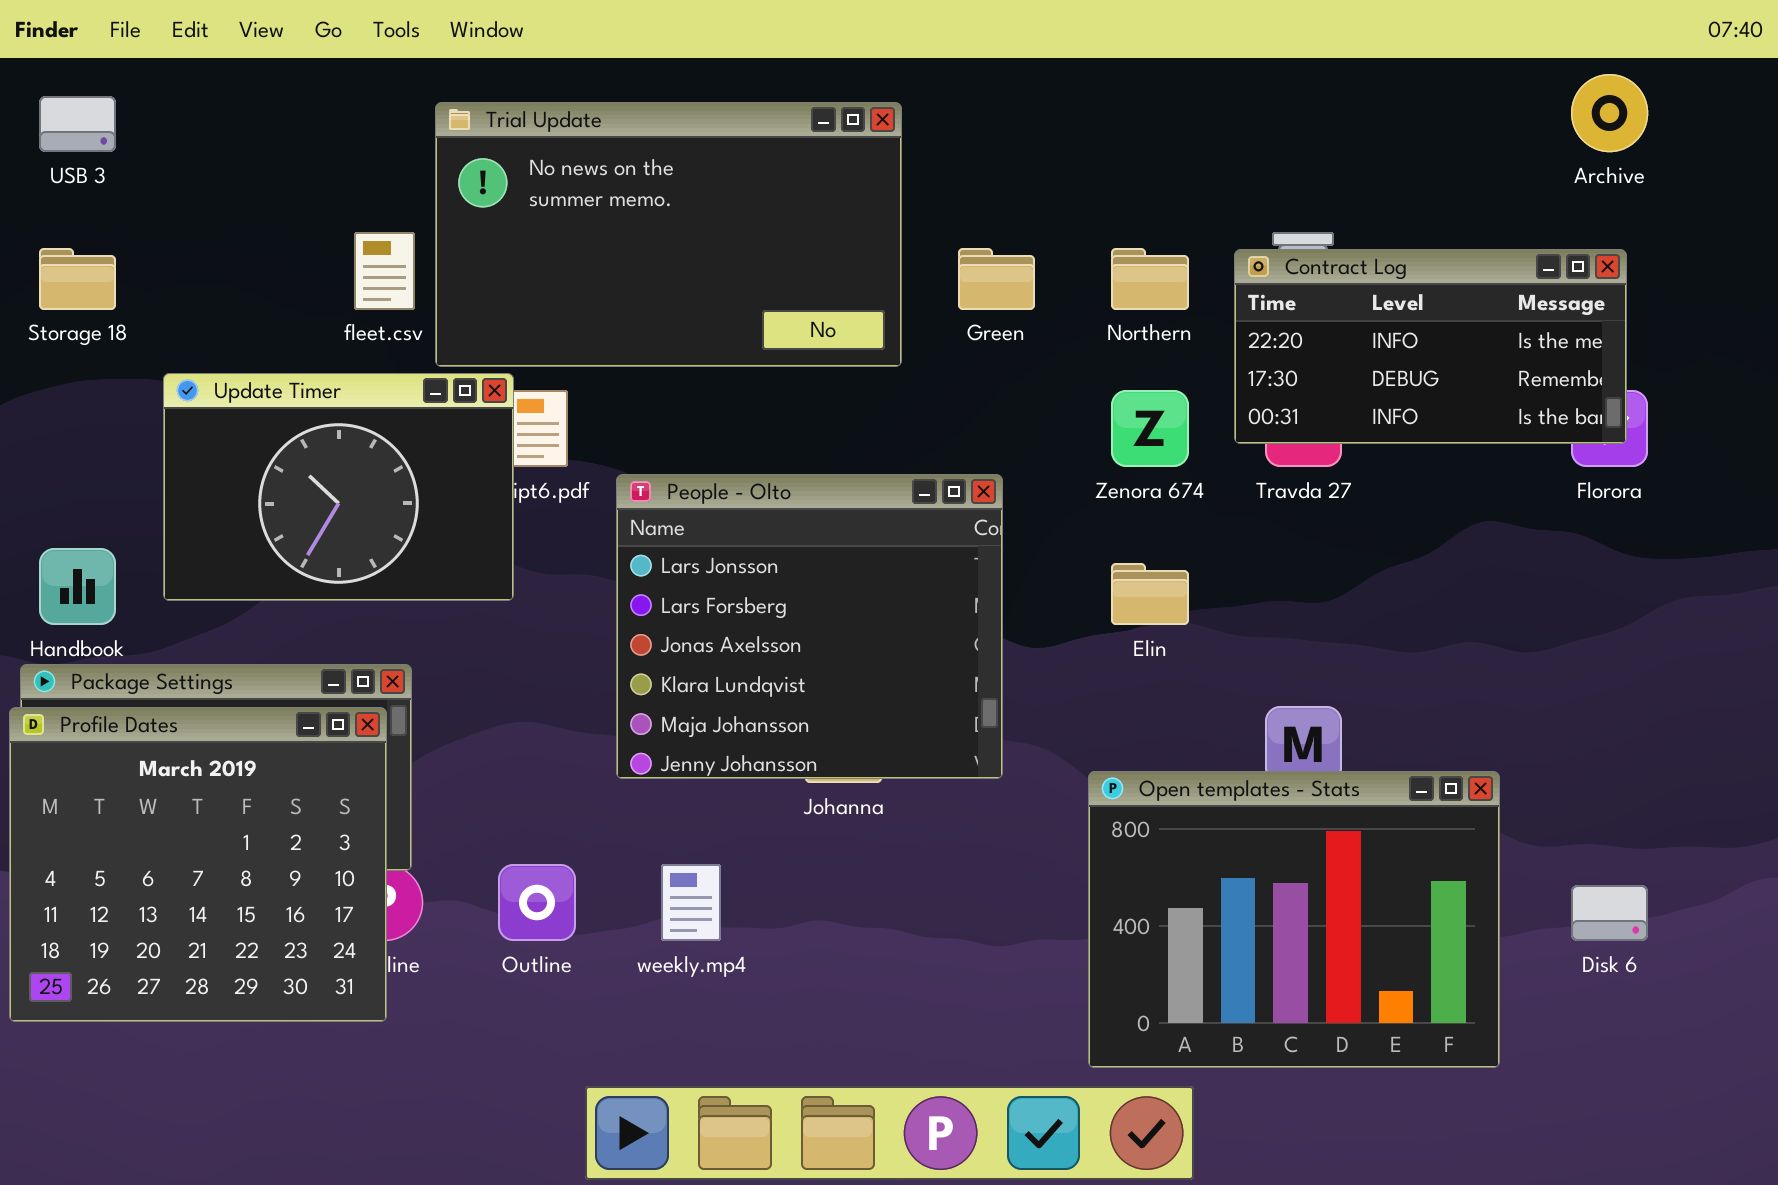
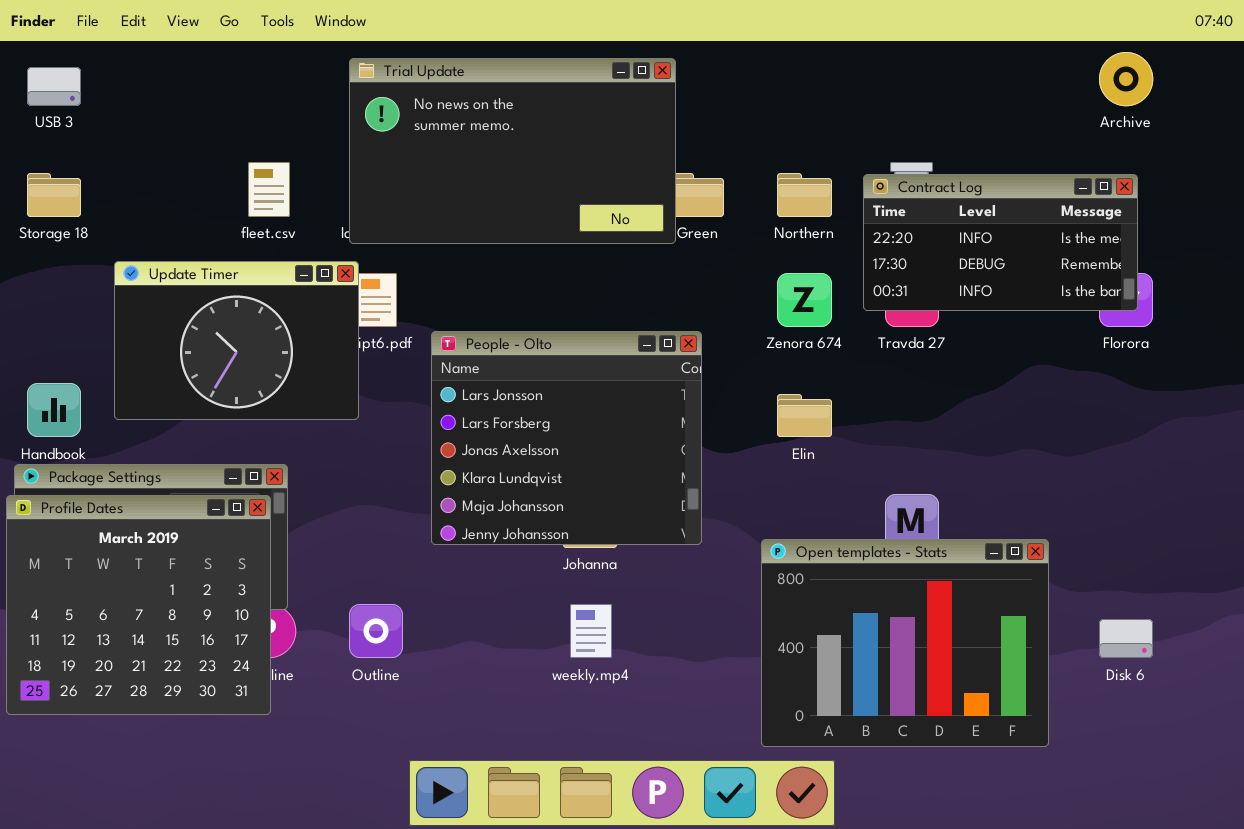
Trial Update: [435,102,902,367] -> [349,58,676,244], moved
weekly.mp4: [661,864,721,941] -> [570,604,612,658], moved

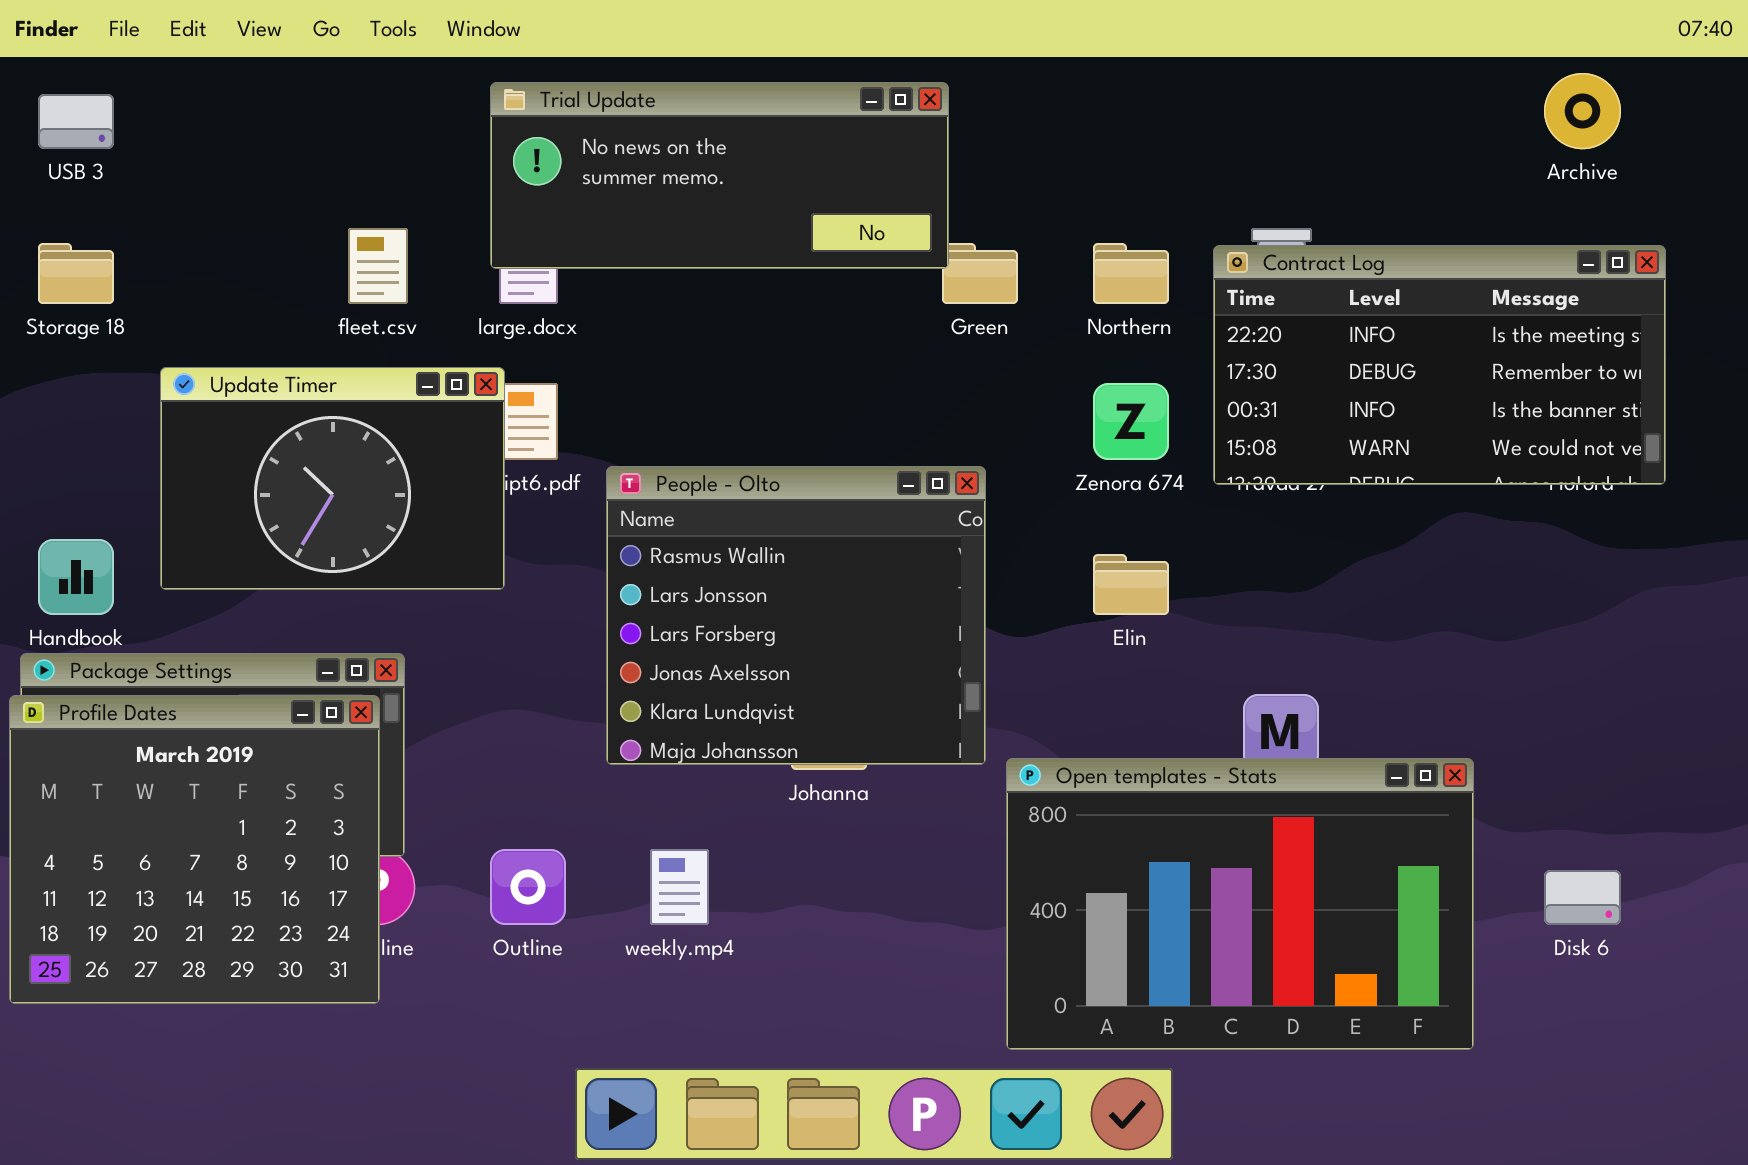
Trial Update: [349,58,676,244] -> [490,82,949,269], resized
Contract Log: [863,174,1138,311] -> [1213,245,1666,485], resized
People - Olto: [431,331,702,545] -> [606,466,986,765], scrolled up 1 row
Open templates - Stats: [761,539,1049,747] -> [1006,758,1474,1050], resized
weekly.mp4: [570,604,612,658] -> [650,849,709,925], moved

